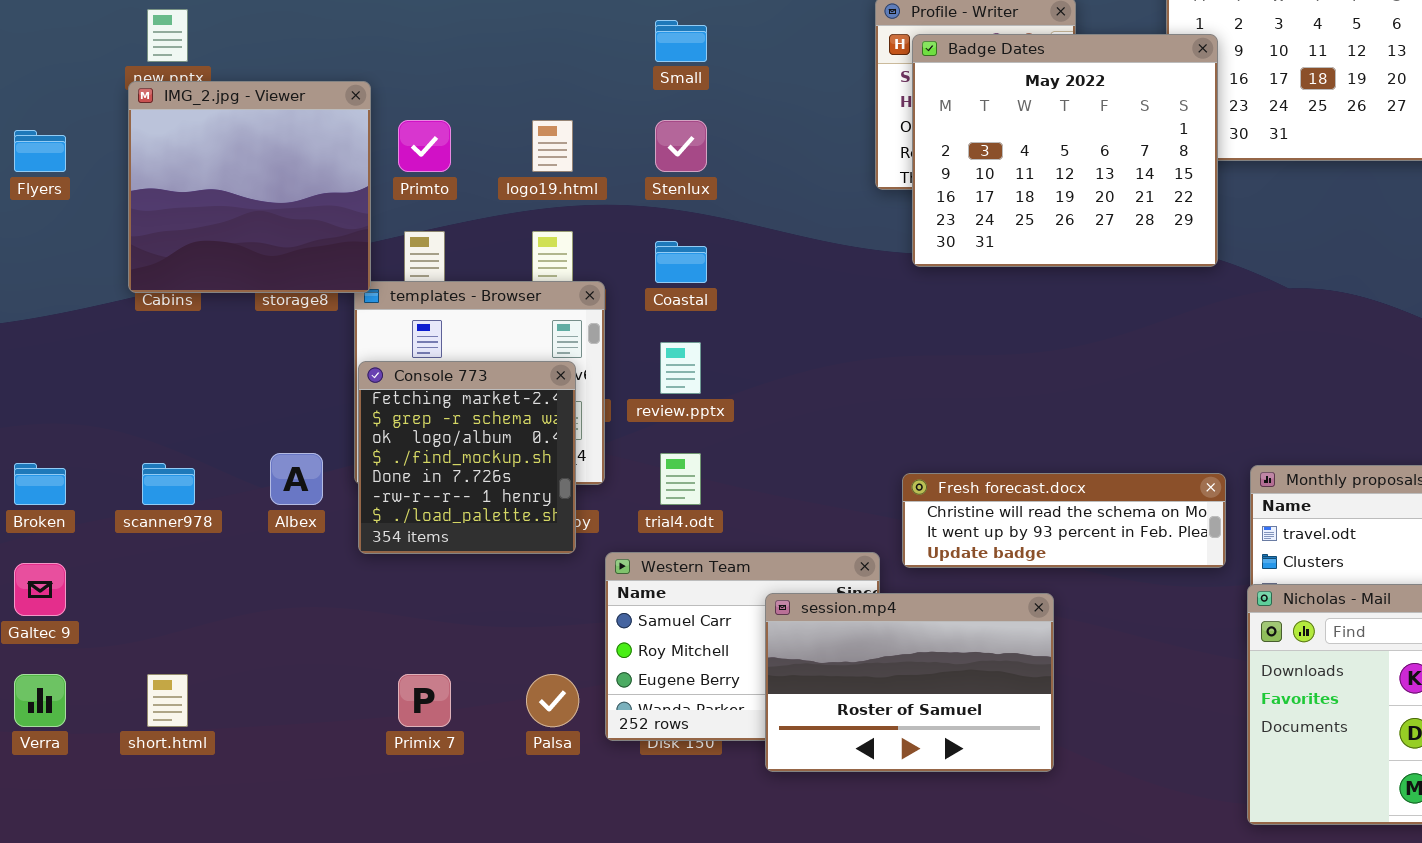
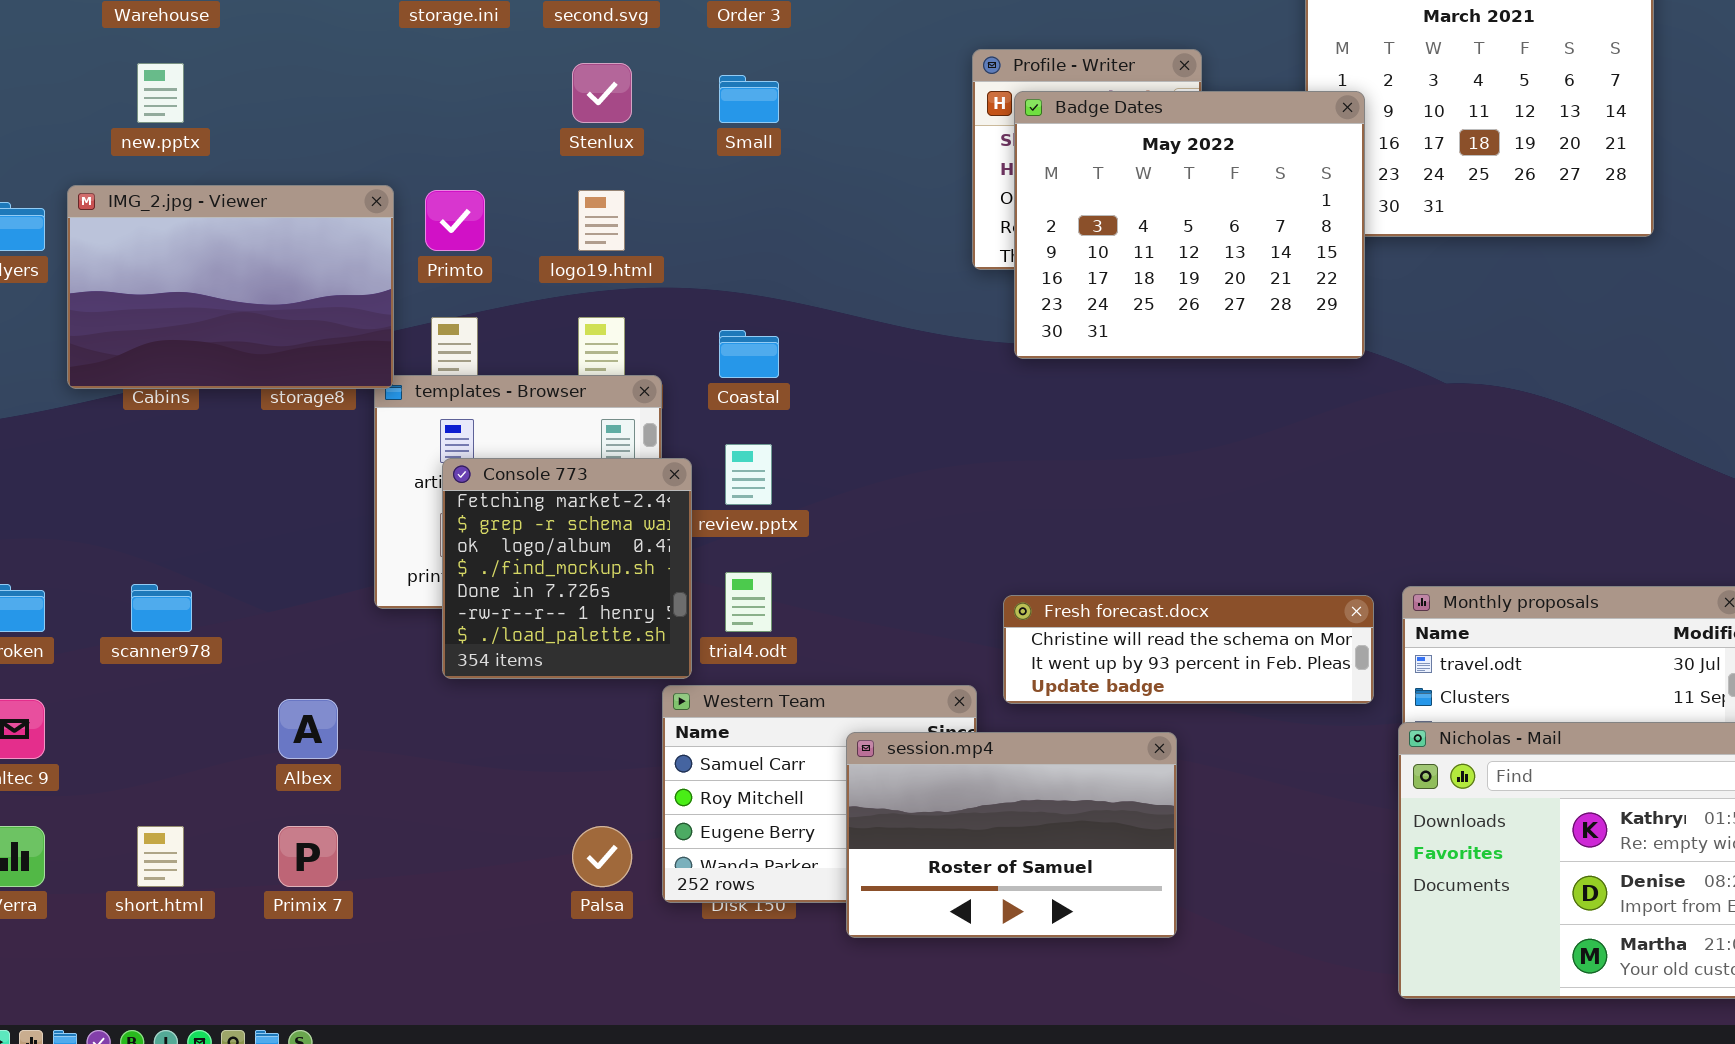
IMG_2.jpg - Viewer: [128,81,371,293] -> [67,185,394,389], resized
Stenlux: [655,120,707,172] -> [572,63,632,123], moved
Console 773: [358,361,576,554] -> [442,458,692,679], moved
Albex: [270,453,323,505] -> [278,699,338,759], moved
Primix 7: [398,674,451,727] -> [278,826,338,887], moved

